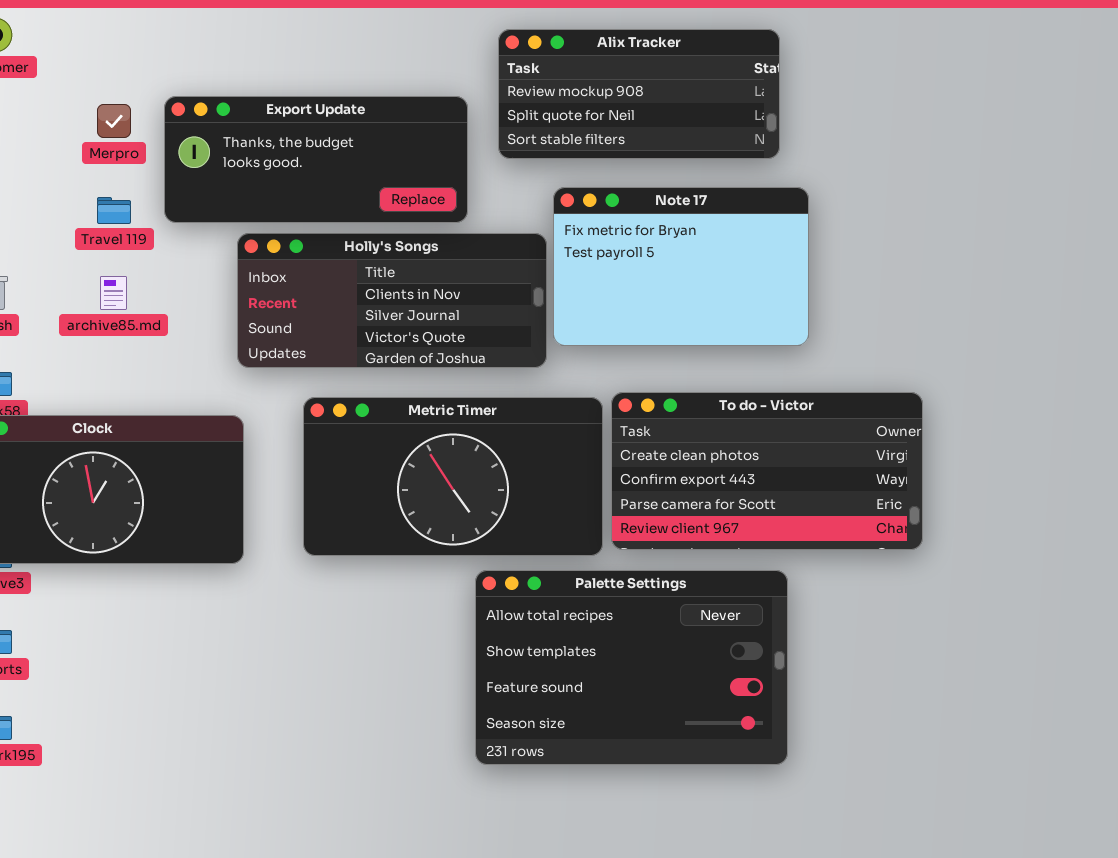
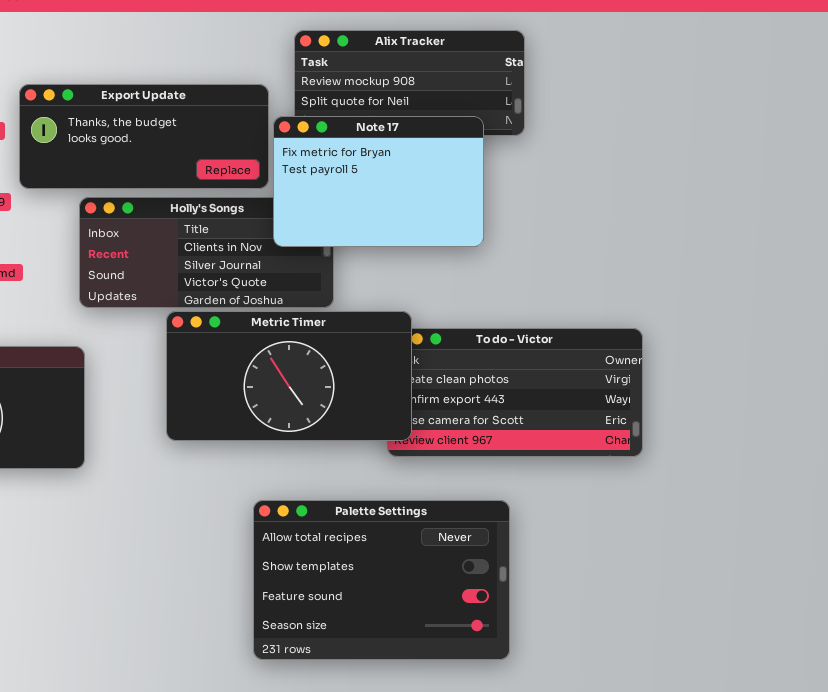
Note 17: [553,187,809,346] -> [273,116,484,247], moved
Metric Timer: [303,397,603,556] -> [166,311,412,441], moved
Palette Settings: [475,570,788,765] -> [253,500,510,660], moved

